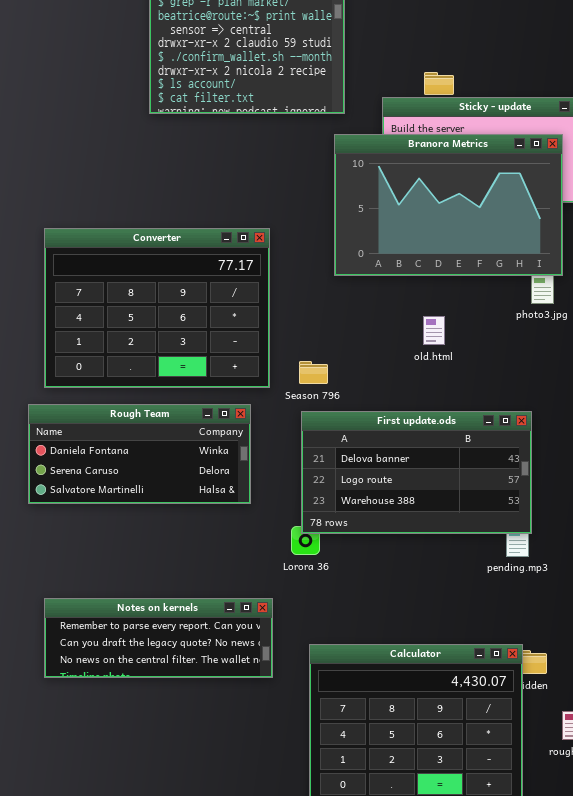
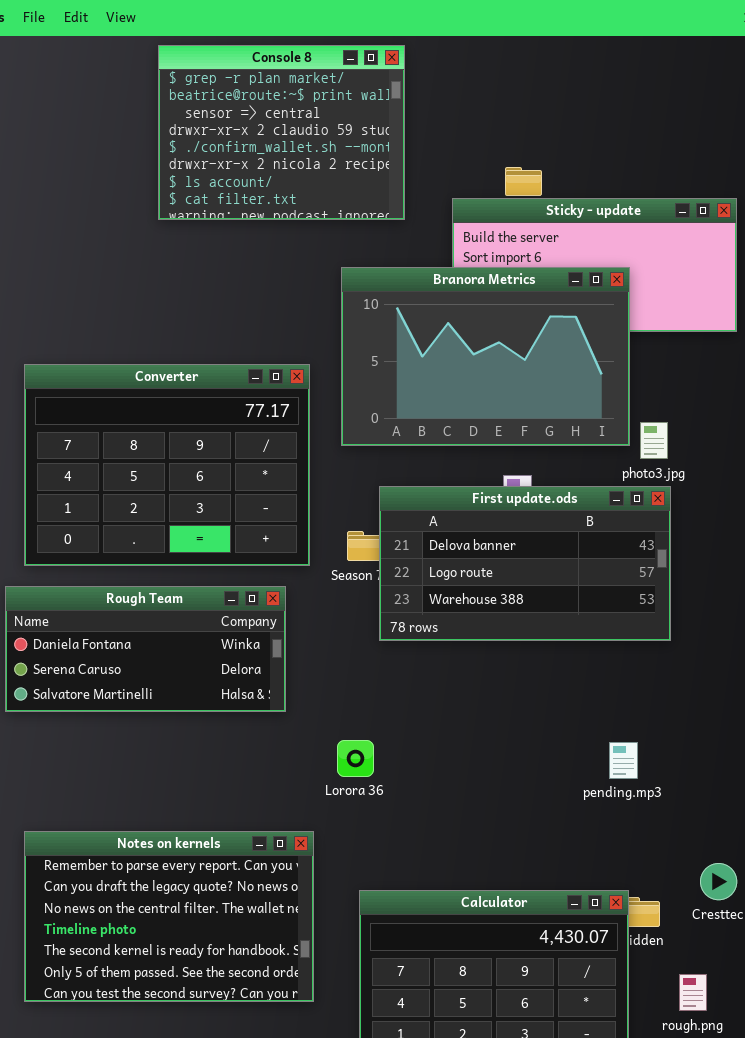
Branora Metrics: [334,134,563,276] -> [341,267,630,446], moved
First update.ods: [301,411,532,534] -> [379,486,671,641], moved
Notes on kernels: [44,598,273,678] -> [24,831,314,1002], resized

